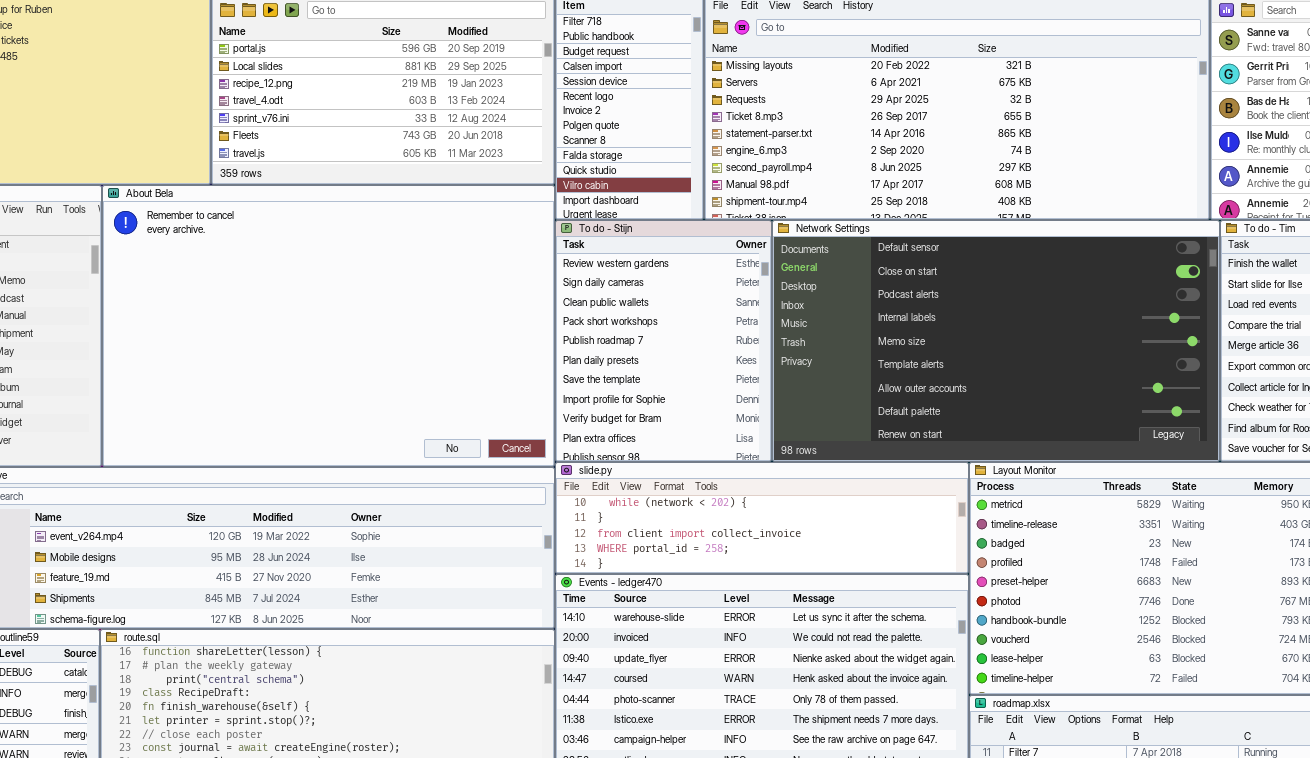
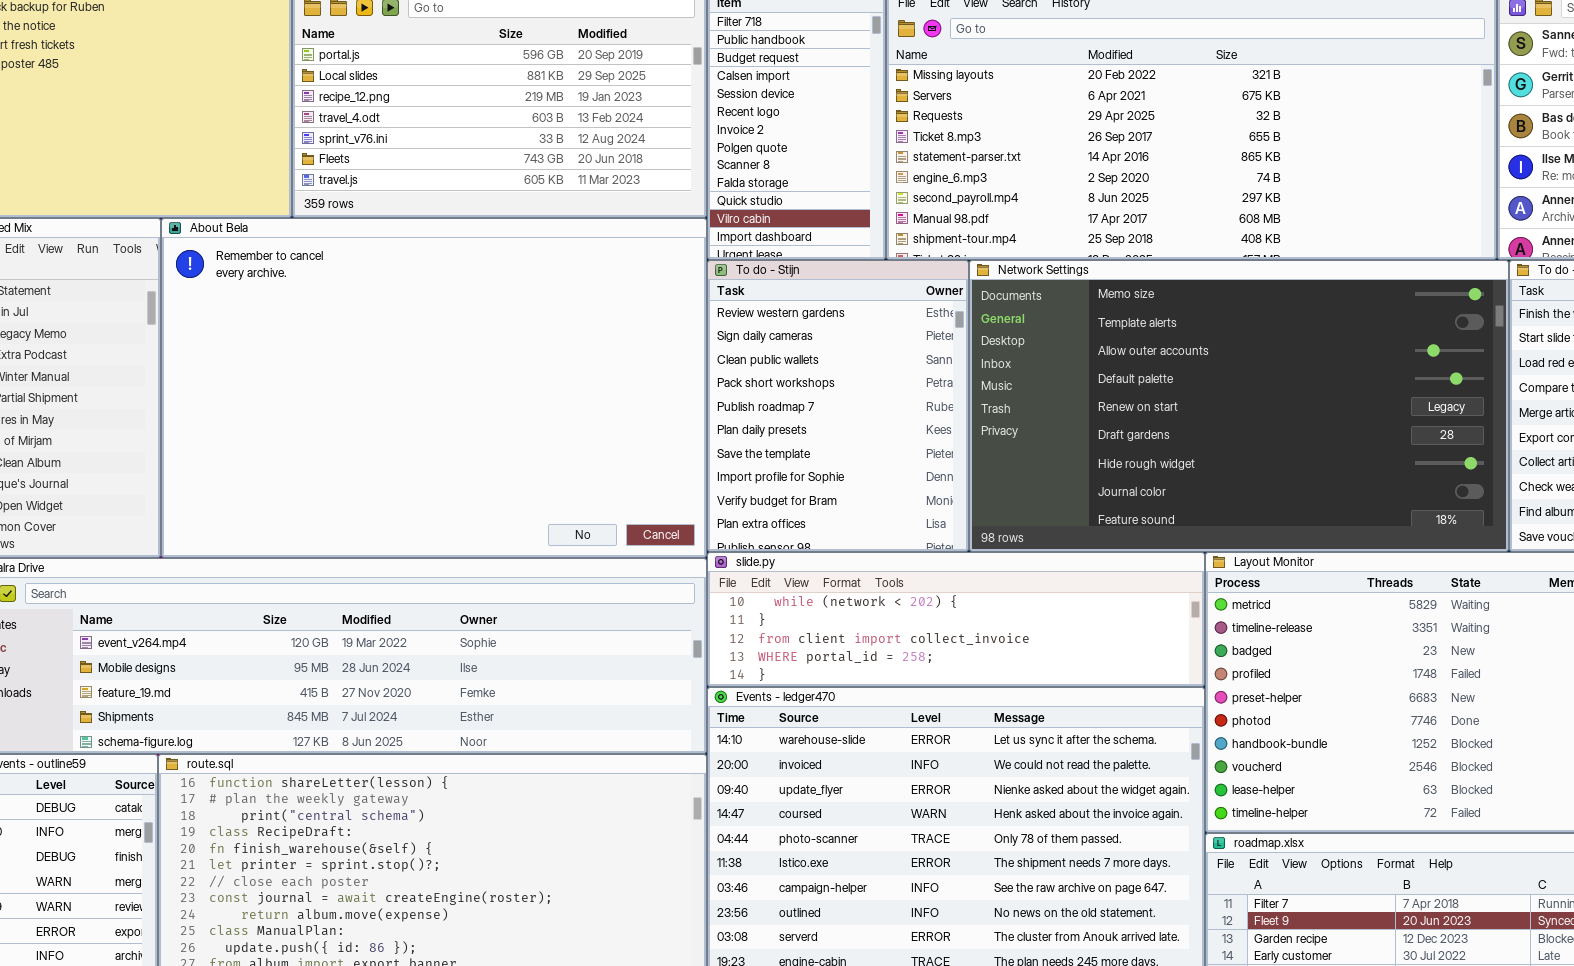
Network Settings: [772,220,1220,462] -> [969,260,1509,552], scrolled down 4 rows

